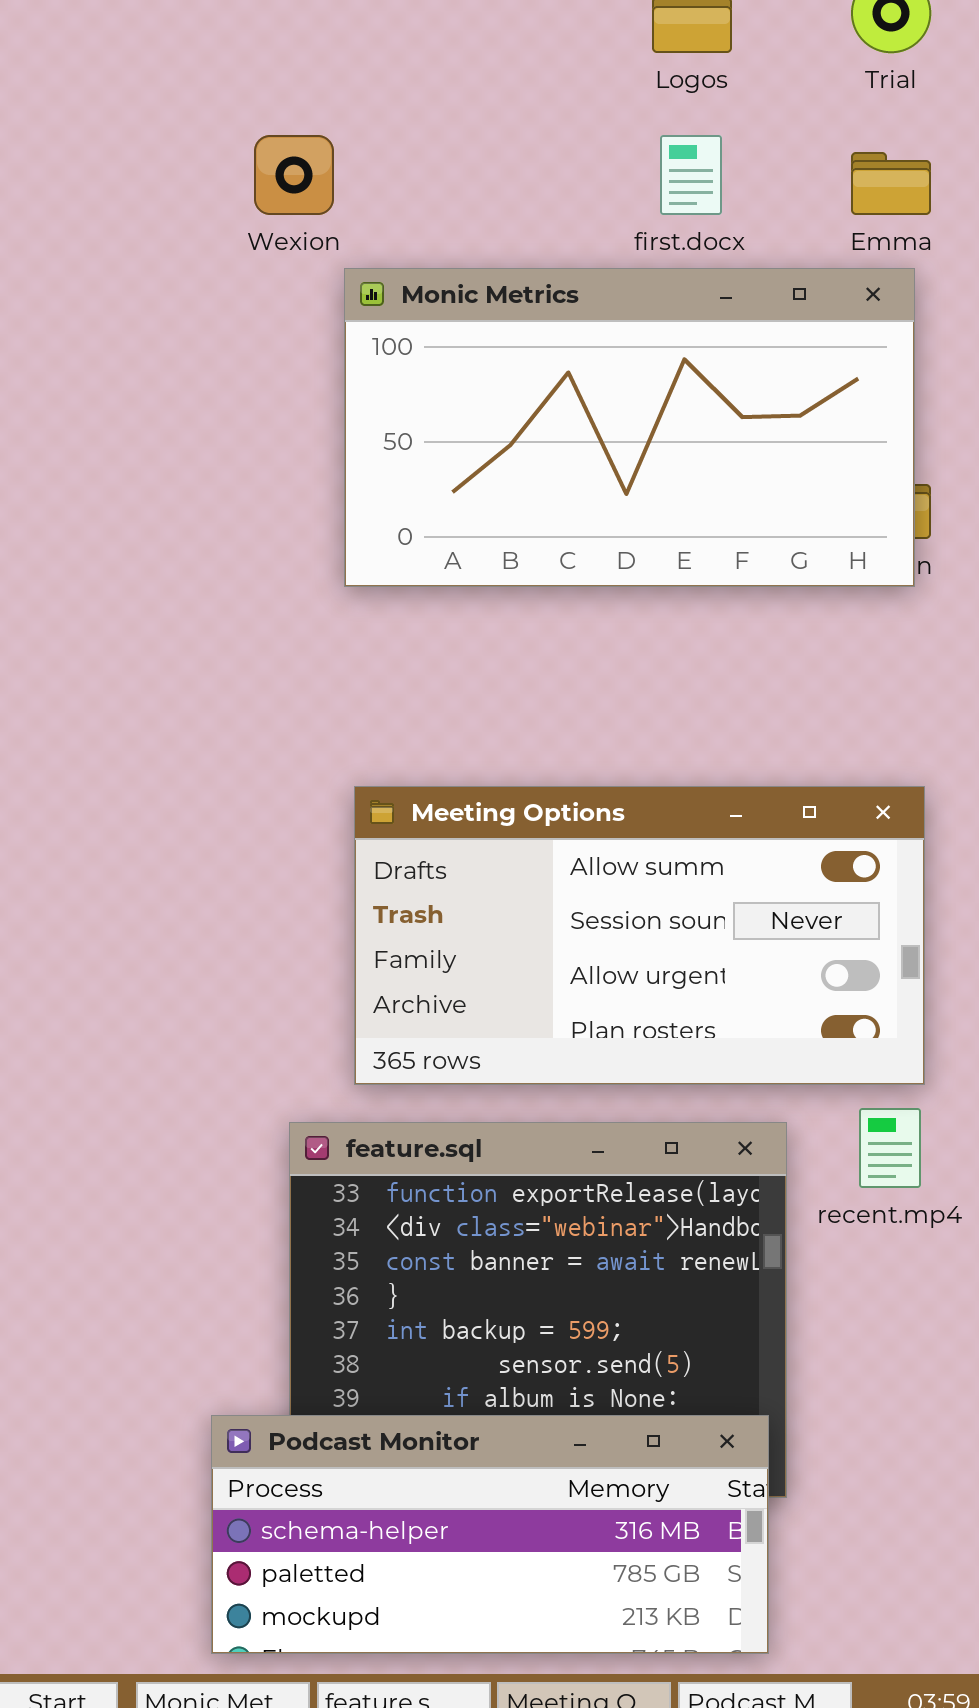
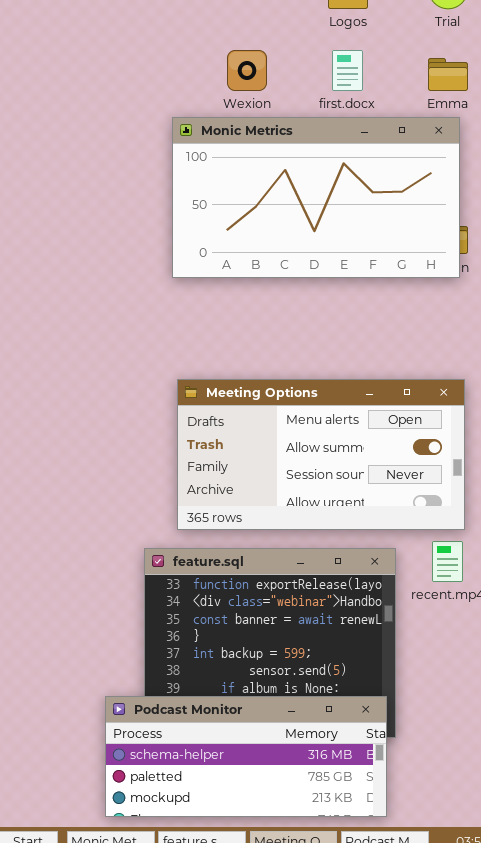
Wexion: [254,135,334,215] -> [227,50,267,91], moved
Meeting Options: [354,786,925,1085] -> [177,379,465,530], scrolled up 1 row

